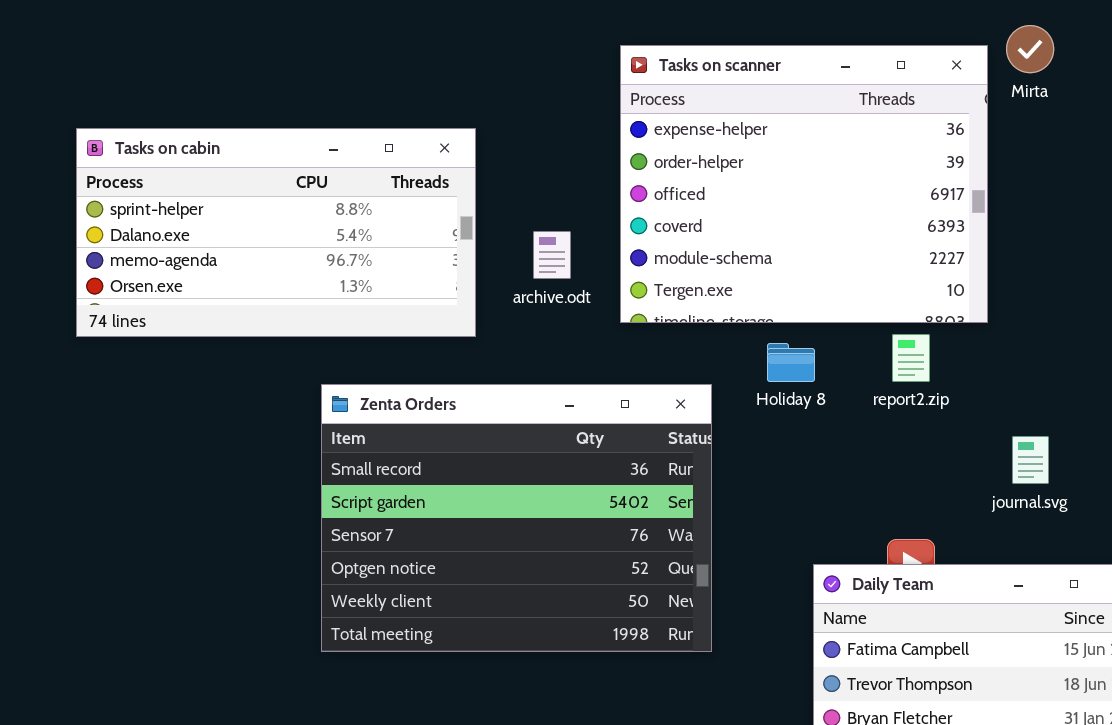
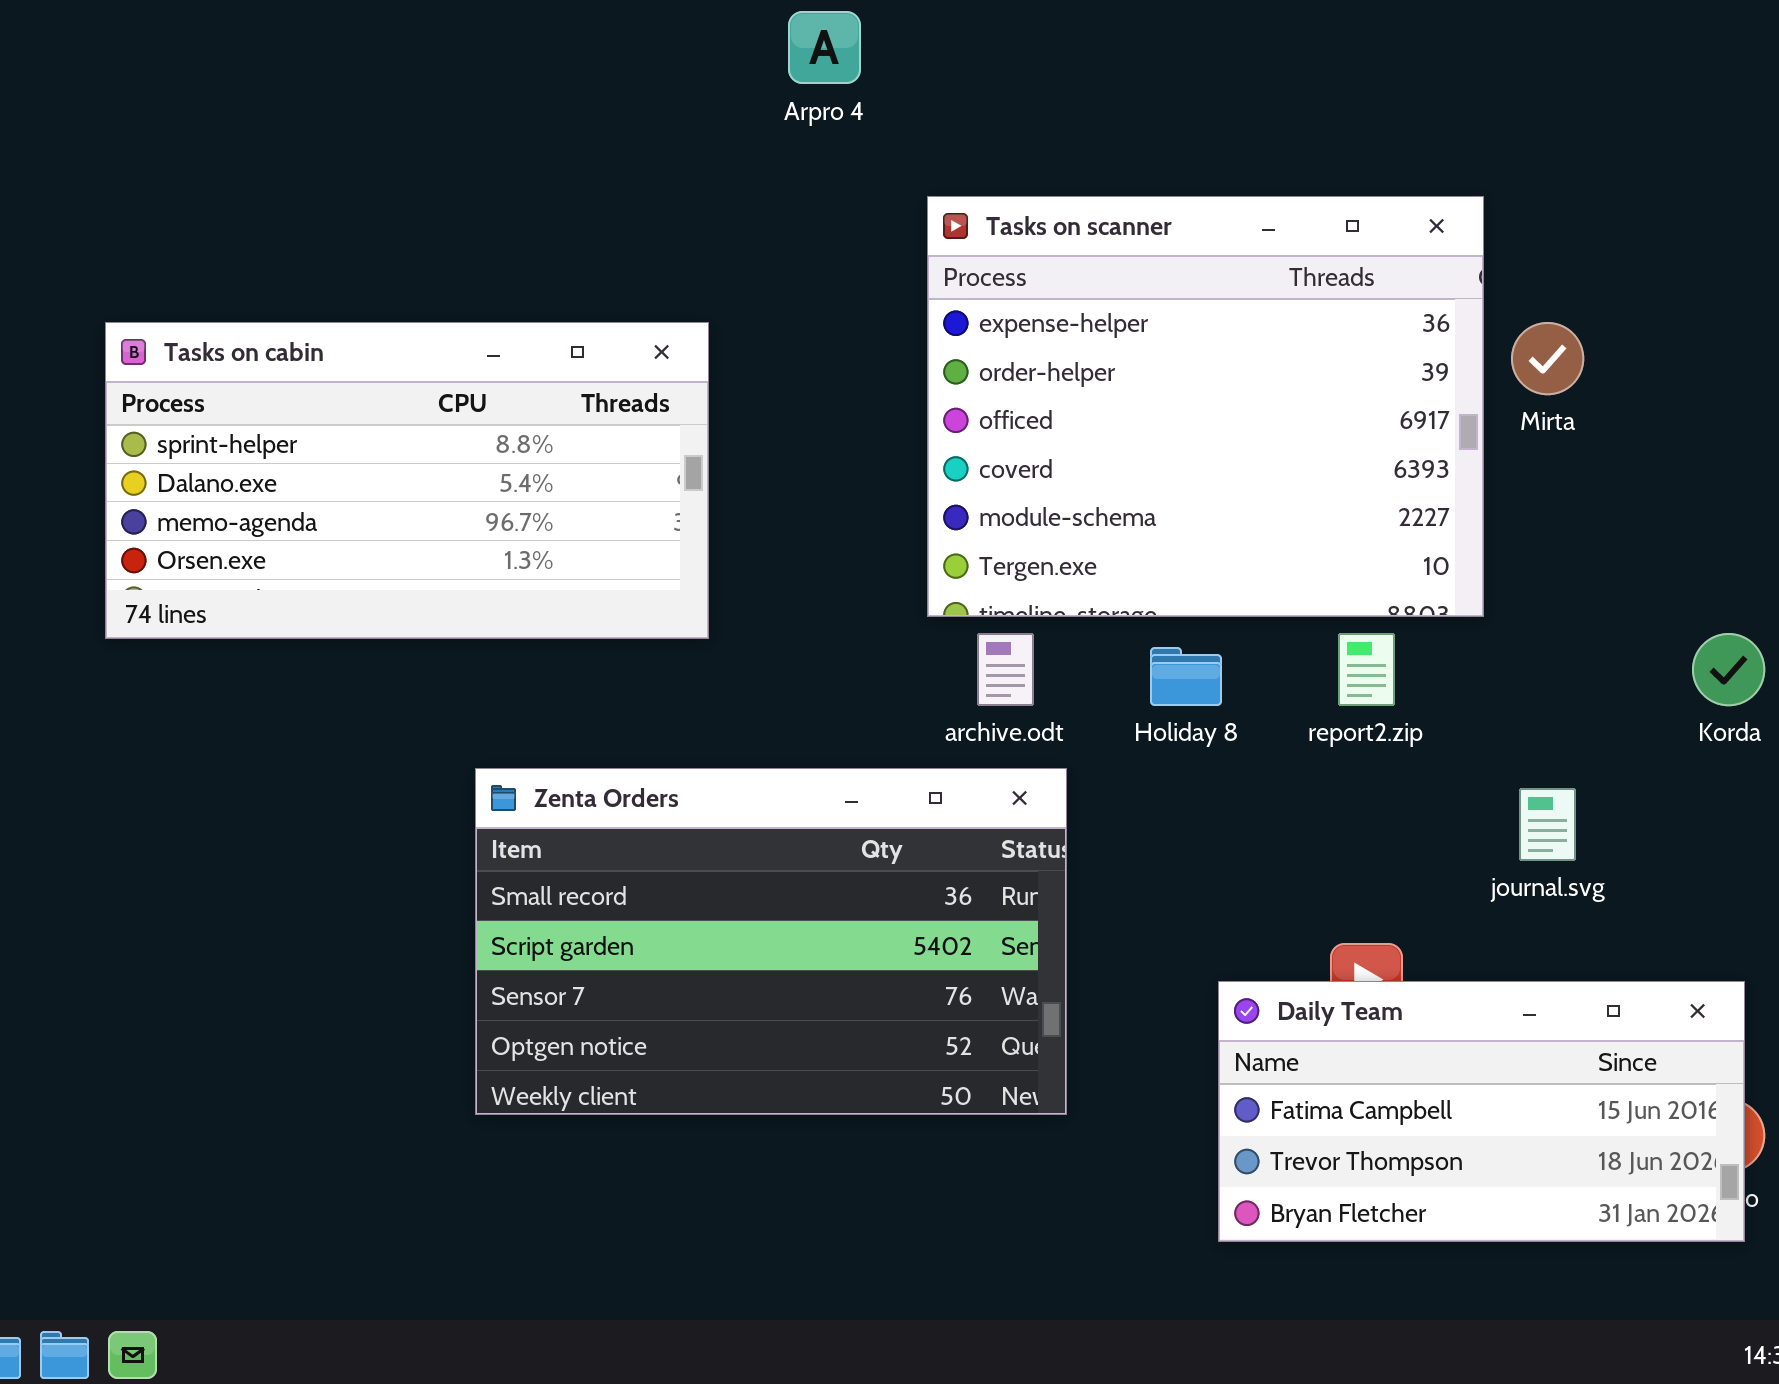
Mirta: [1006,25,1054,73] -> [1511,322,1584,395], moved
archive.odt: [533,231,571,279] -> [977,633,1034,706], moved
Zenta Orders: [321,384,712,652] -> [475,768,1067,1115], resized

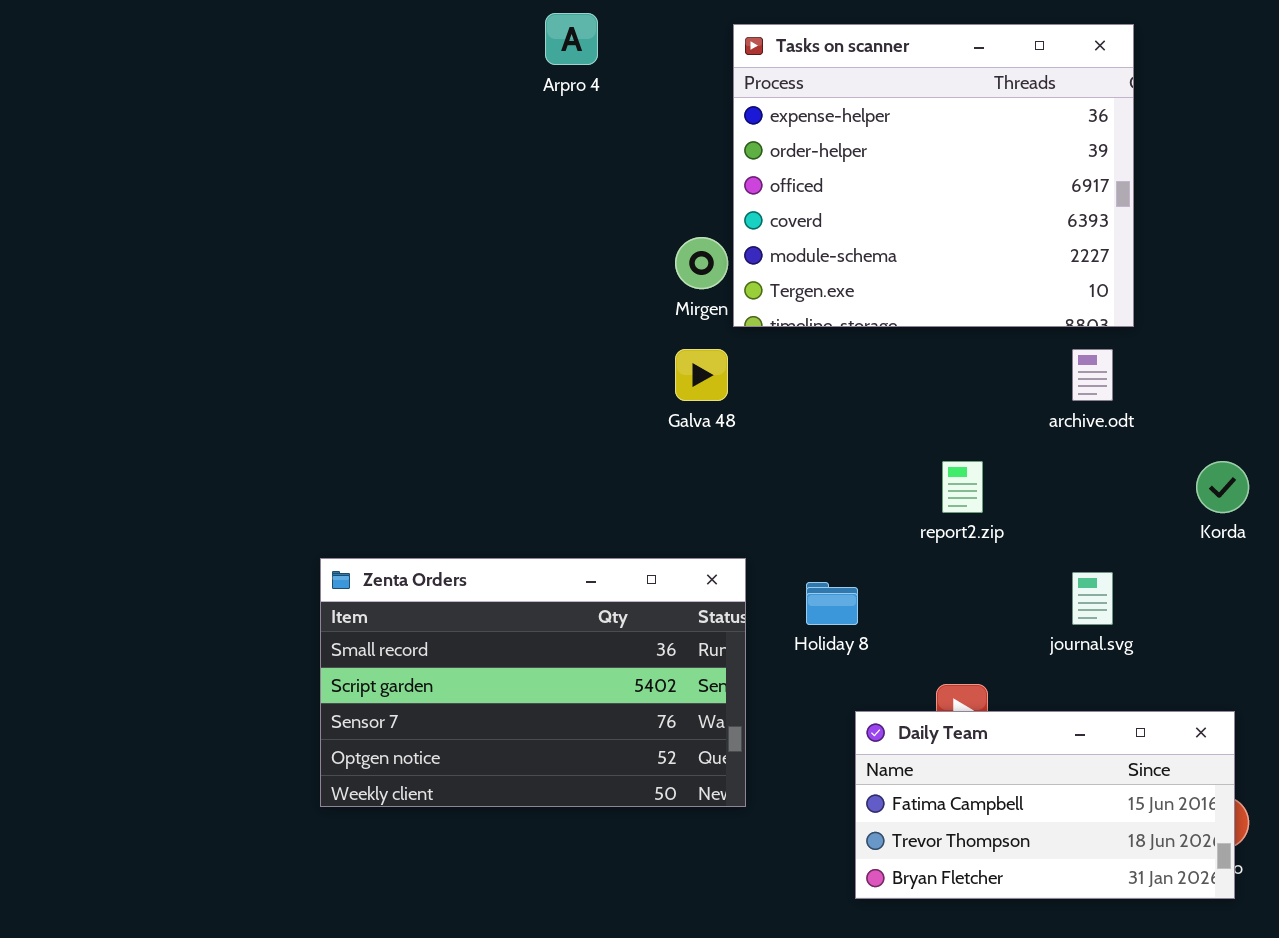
Tasks on scanner: [927,196,1484,617] -> [733,24,1134,327], moved
Tasks on cabin: [105,322,709,639] -> none, closed
archive.odt: [977,633,1034,706] -> [1072,349,1113,401], moved
Holiday 8: [1150,647,1222,706] -> [806,582,858,625], moved

